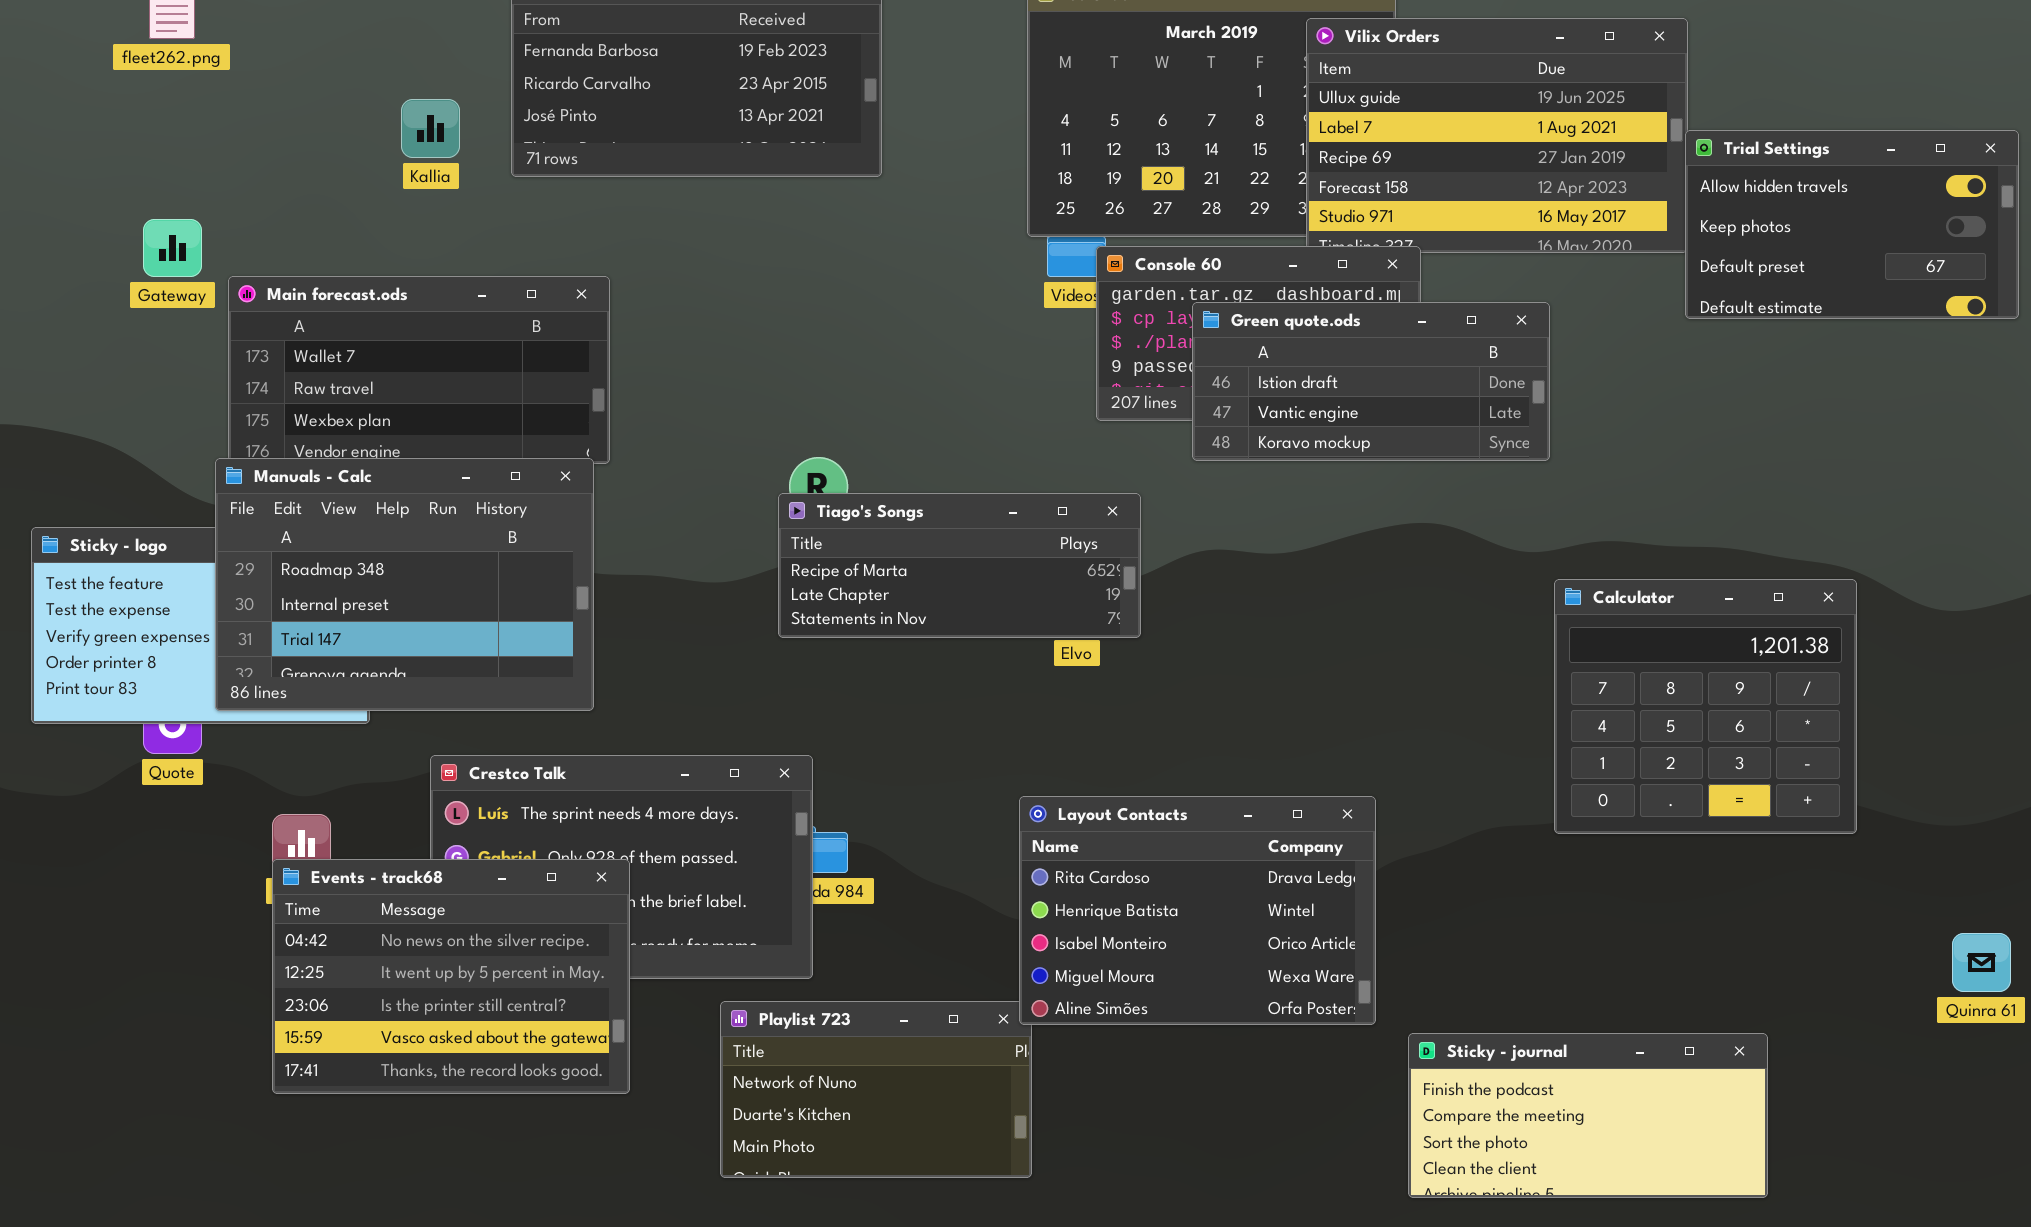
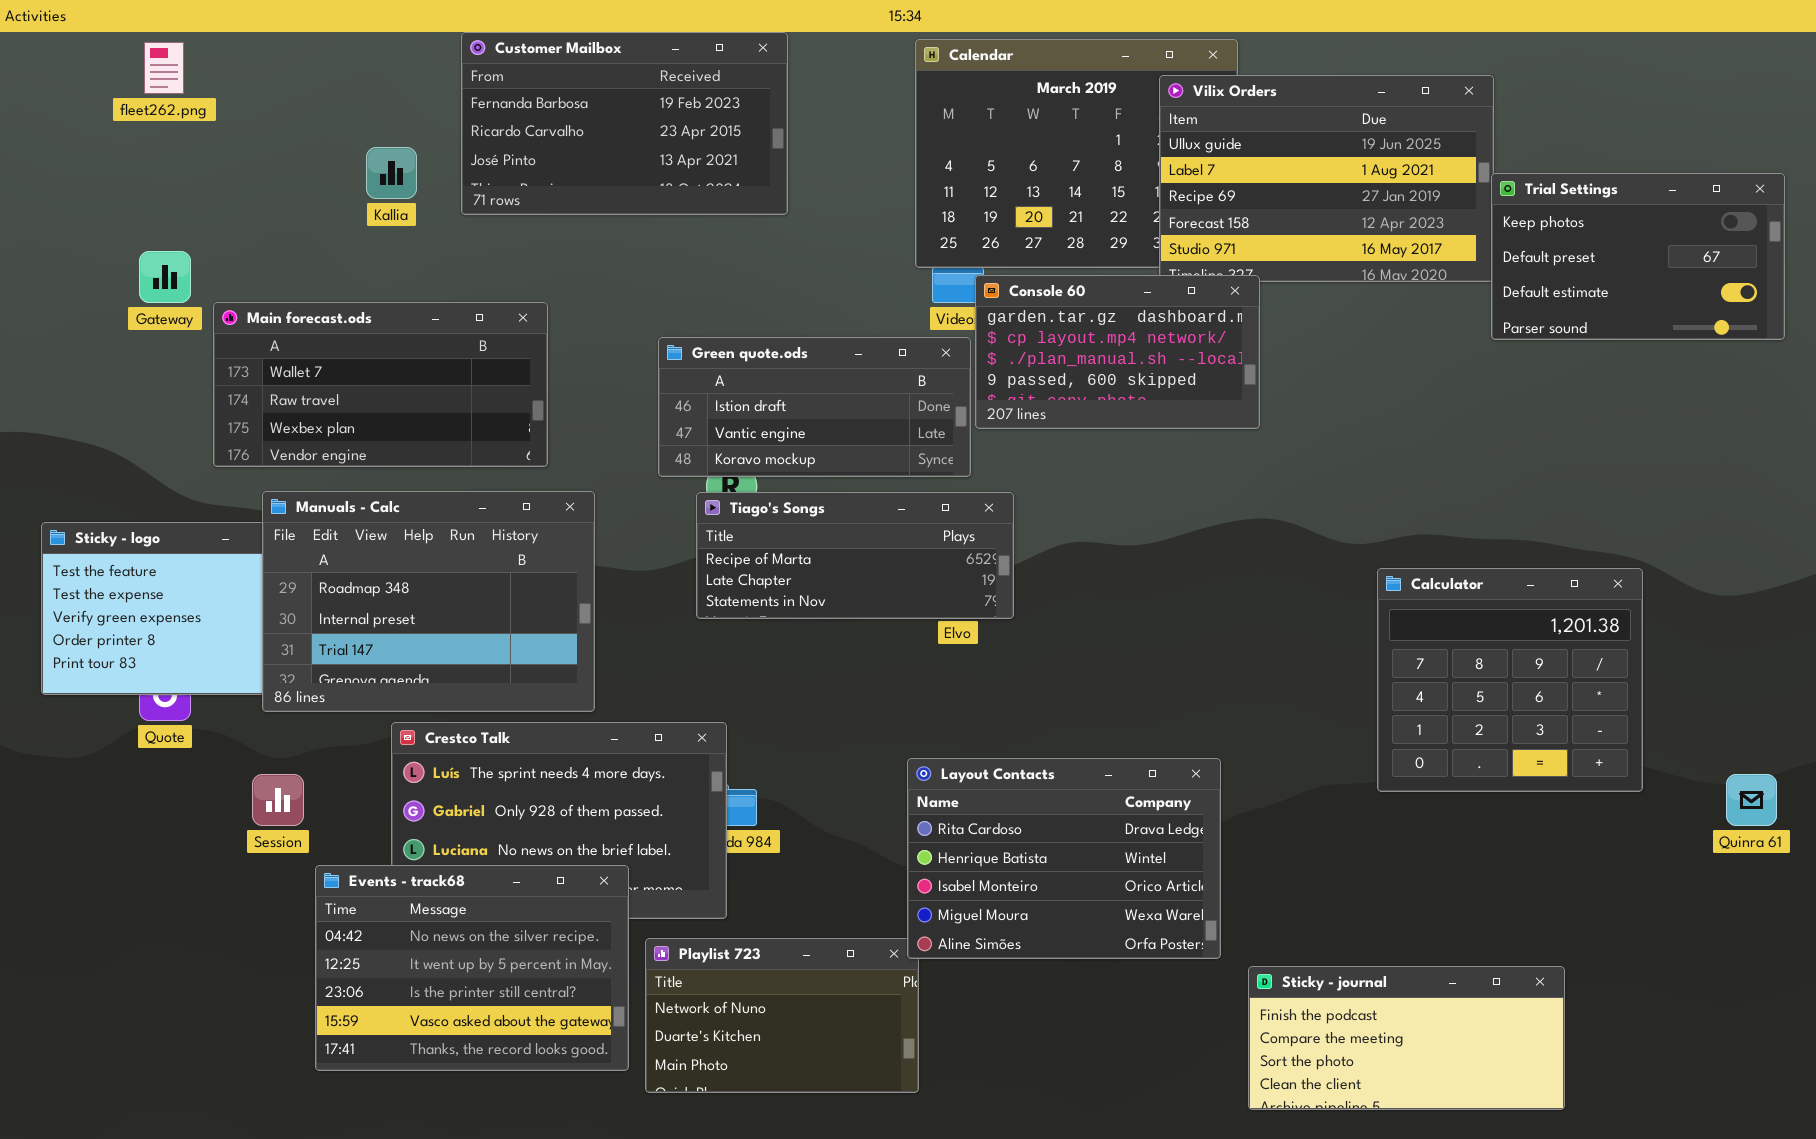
Trial Settings: [1685,130,2019,319] -> [1491,173,1785,340], scrolled down 1 row
Green quote.ods: [1192,302,1550,461] -> [658,337,971,477], moved
Manuals - Calc: [215,458,594,711] -> [262,491,595,712], moved
Events - track68: [272,859,630,1094] -> [315,865,629,1071], moved
Quinra 61: [1952,933,2011,992] -> [1726,774,1777,826], moved

